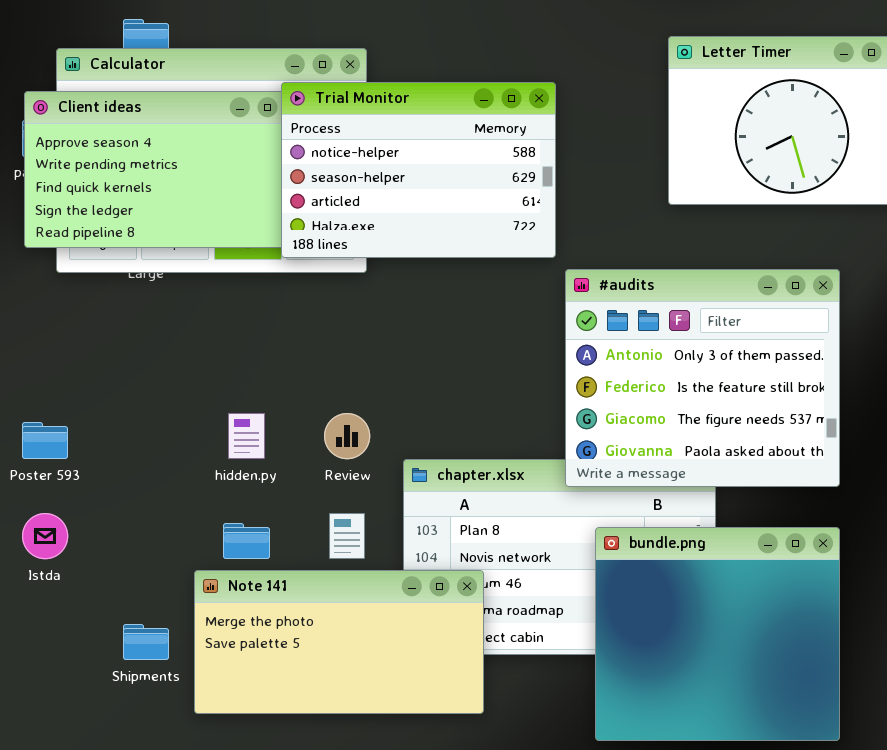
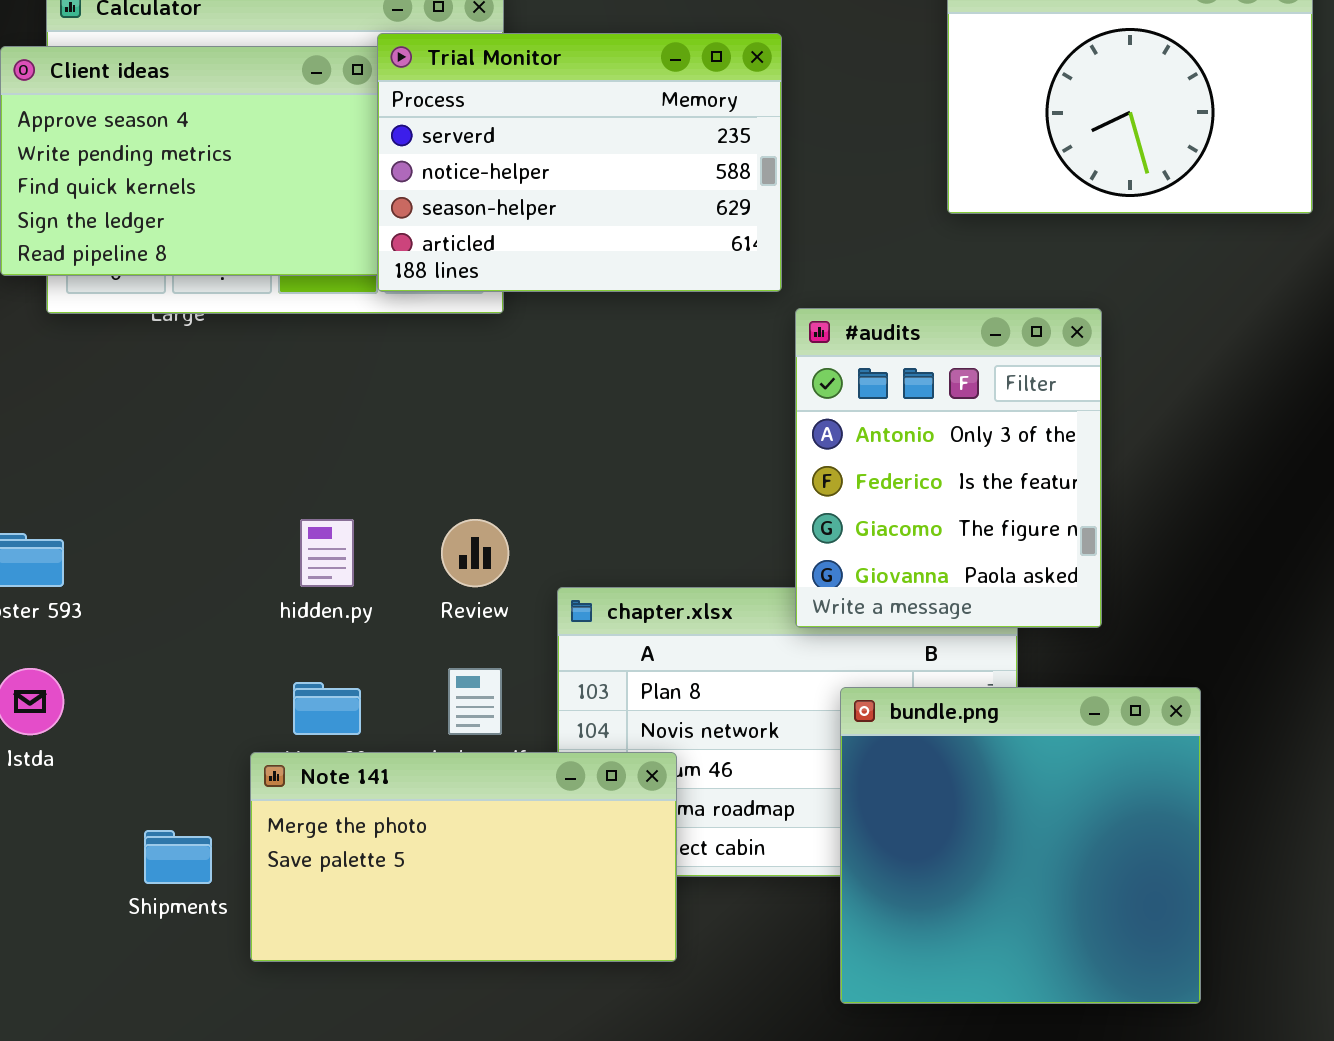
Trial Monitor: [281,82,556,258] -> [377,33,782,292], scrolled up 1 row
#audits: [565,269,840,487] -> [795,308,1102,628], resized

